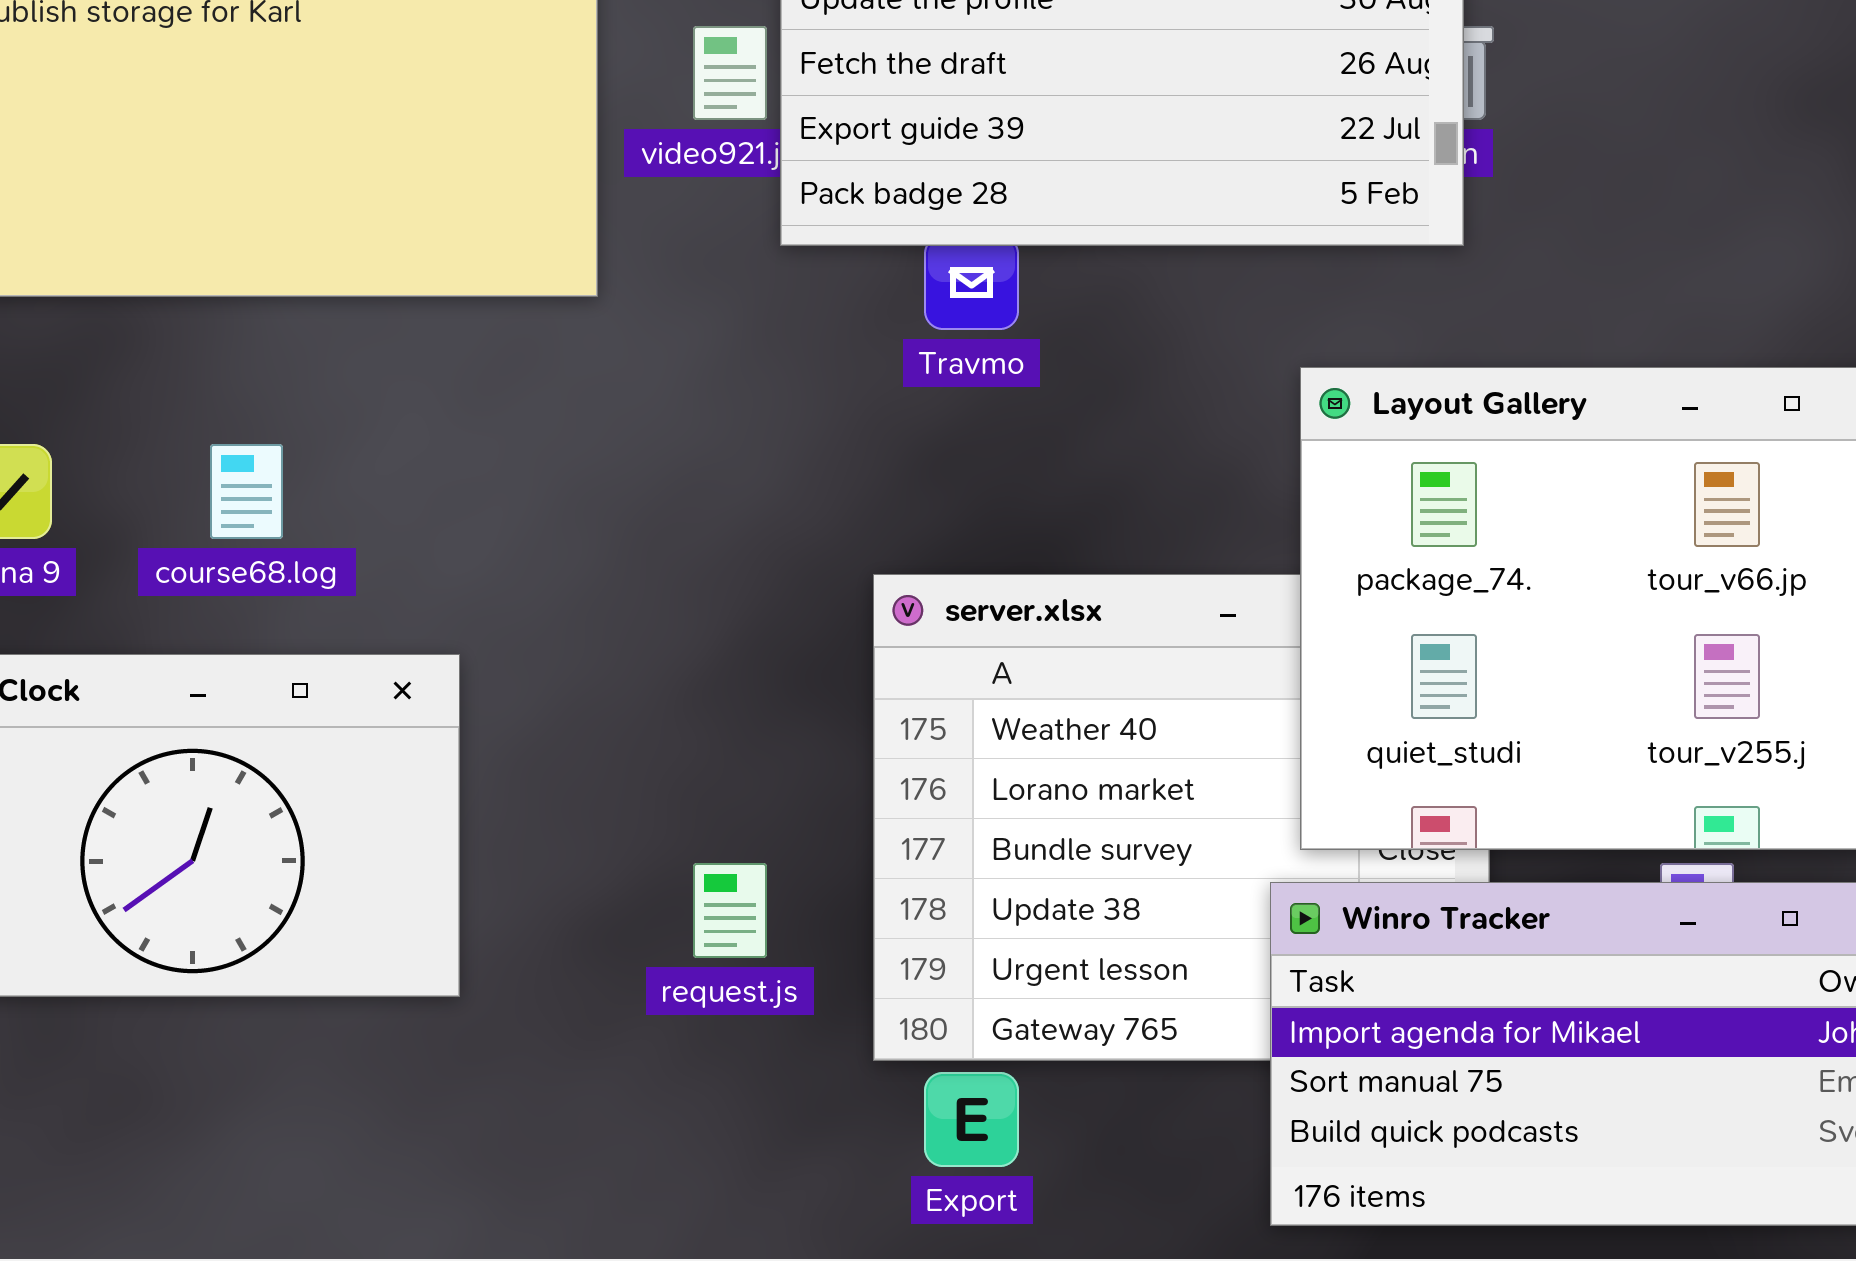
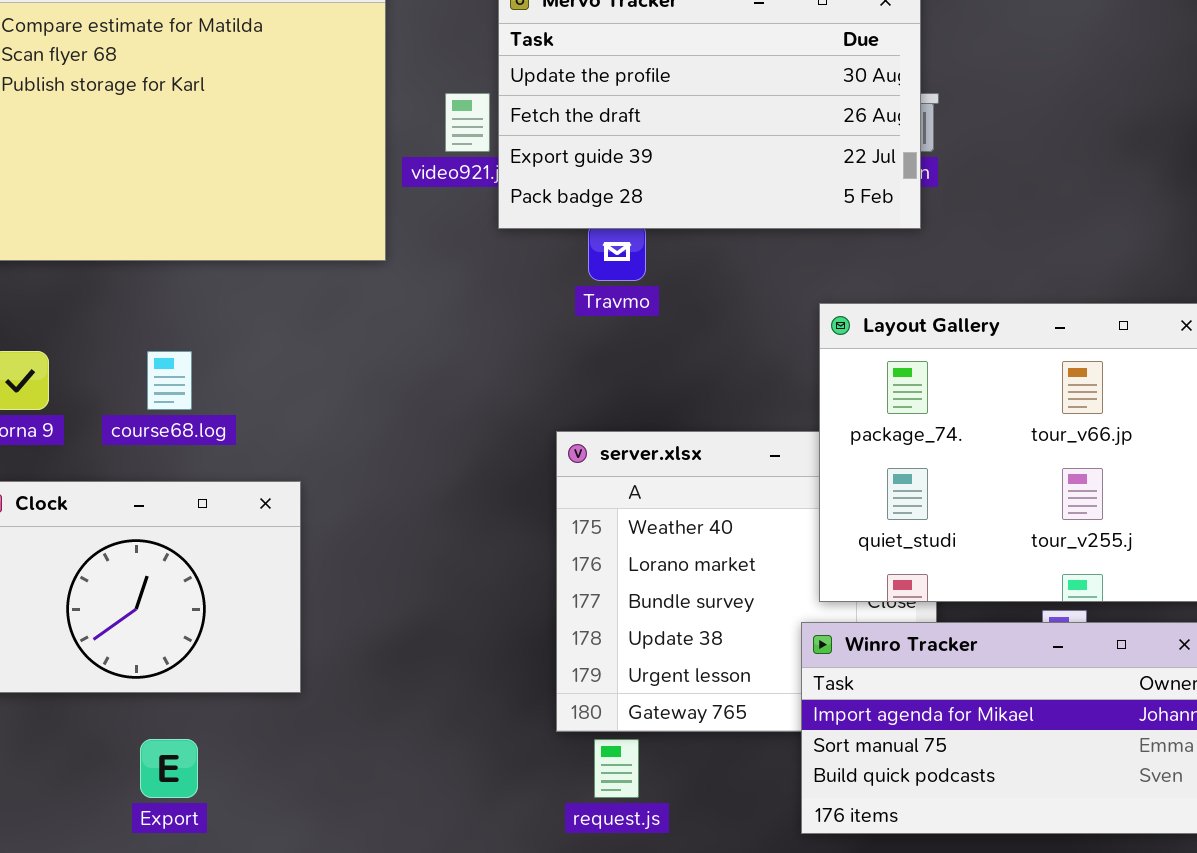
request.js: [693,863,767,958] -> [594,739,639,798], moved
Export: [924,1072,1019,1167] -> [140,739,198,798], moved

